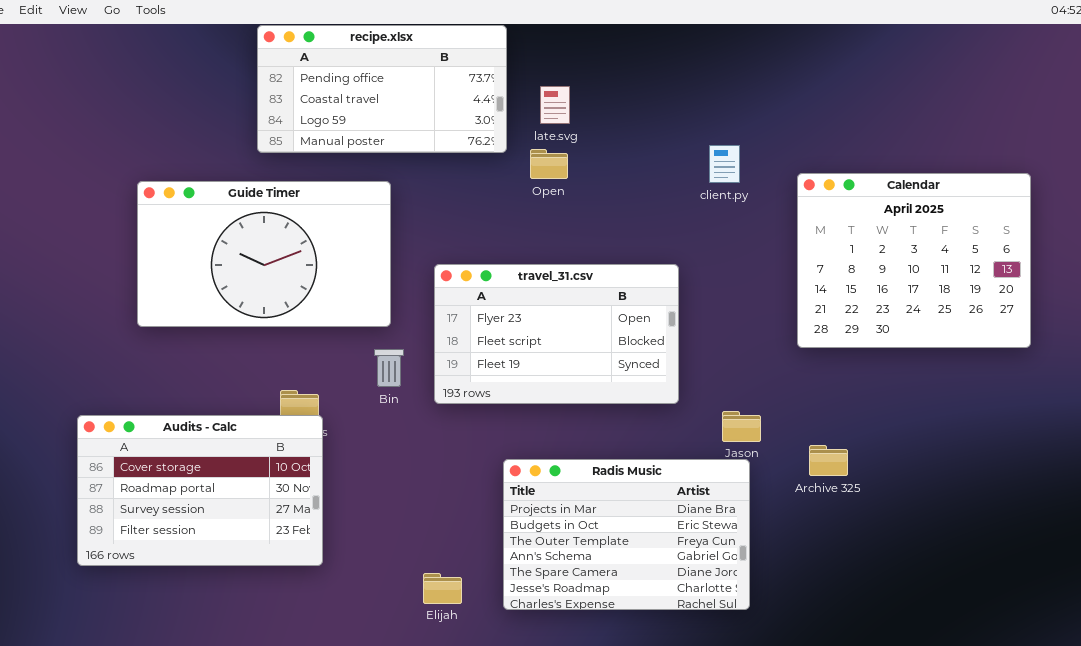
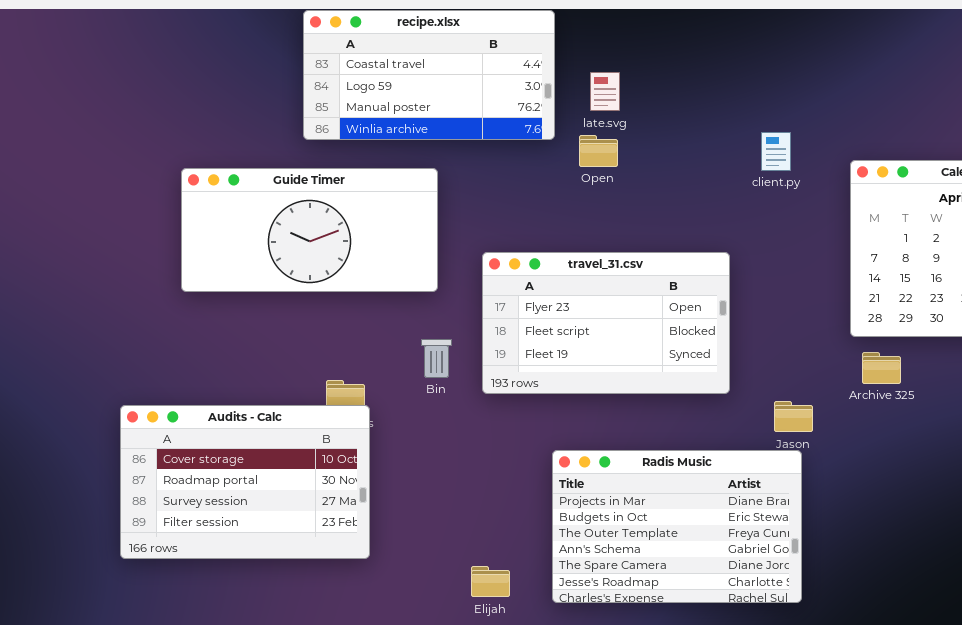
recipe.xlsx: [257,25,507,153] -> [303,10,555,140], scrolled down 1 row
Guide Timer: [137,181,391,327] -> [181,168,438,292], resized
Archive 325: [809,445,848,476] -> [862,352,901,384], moved

